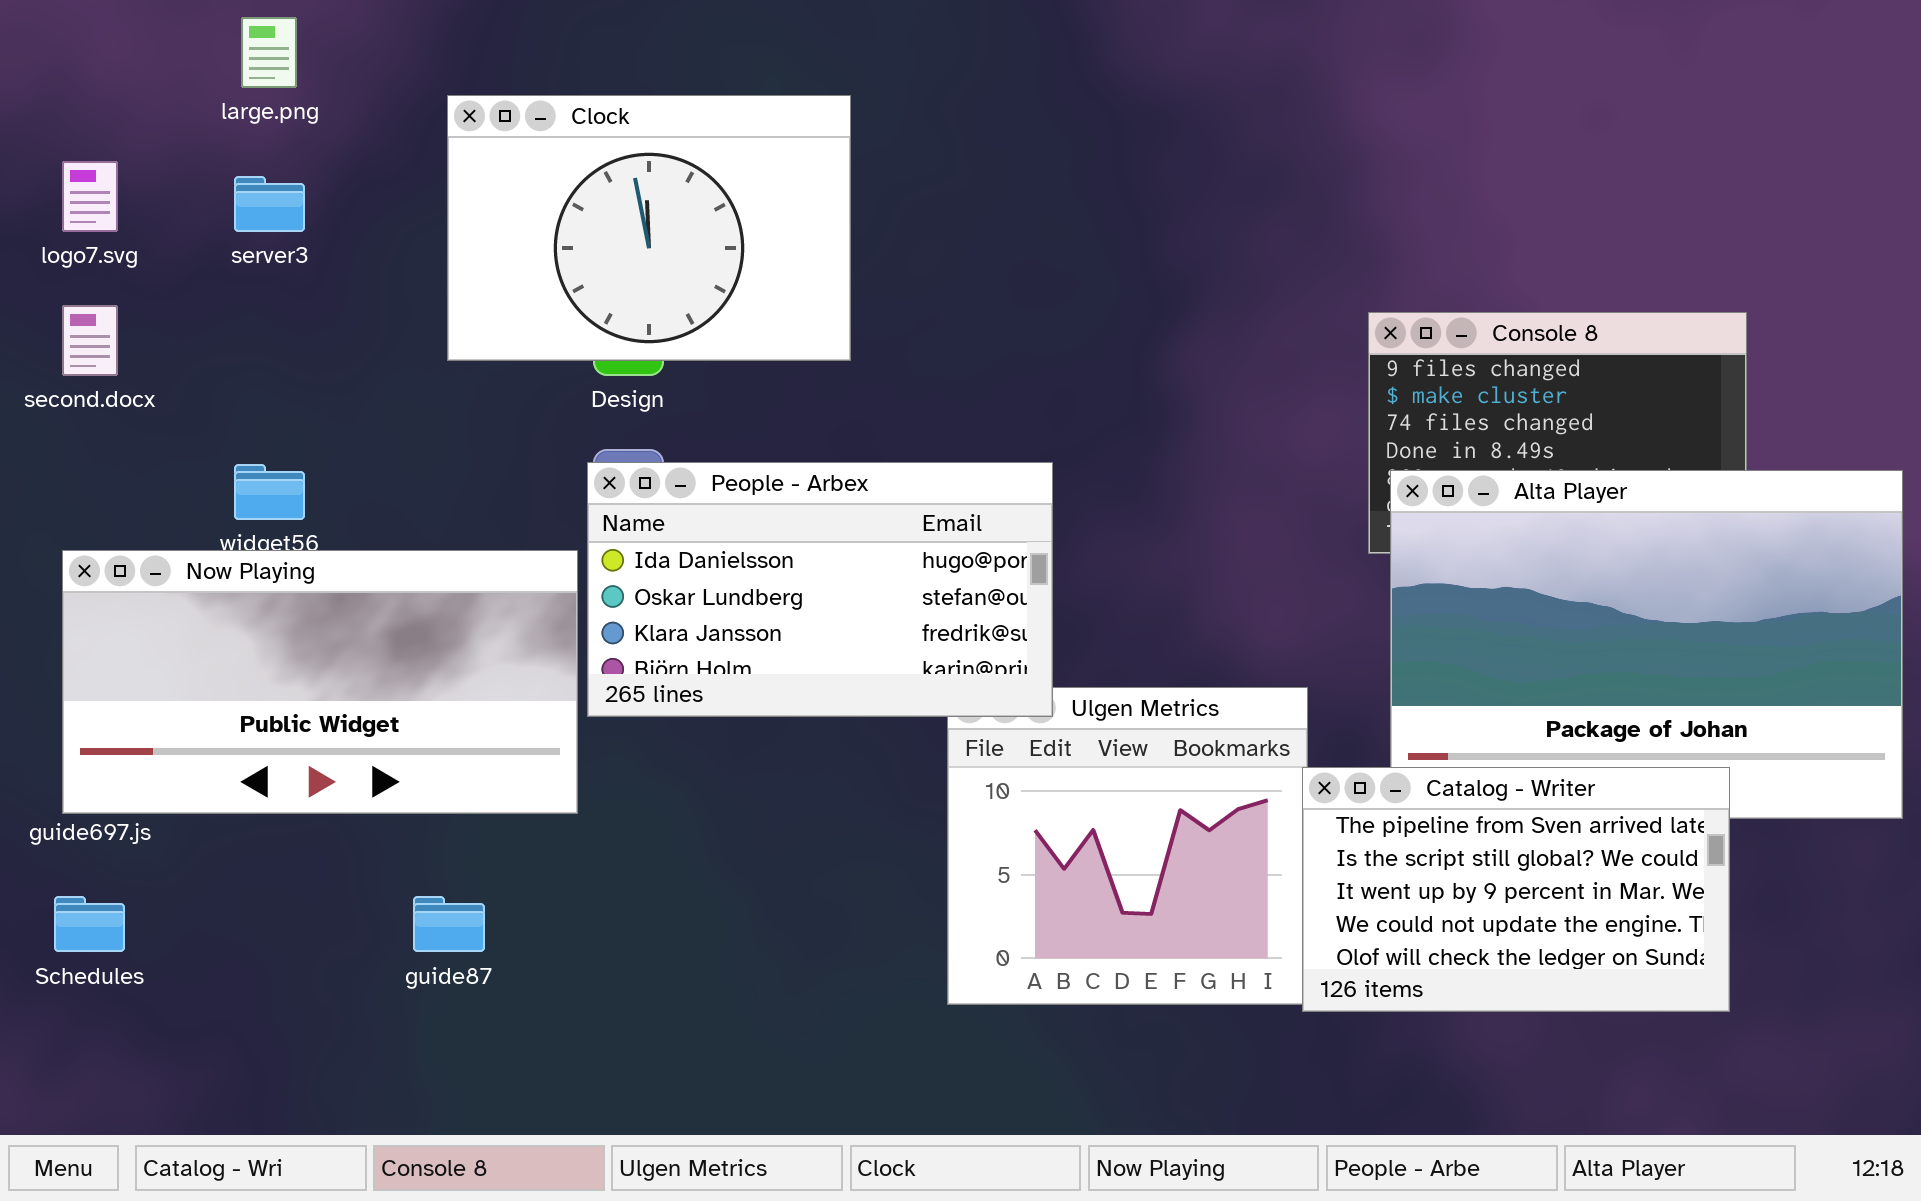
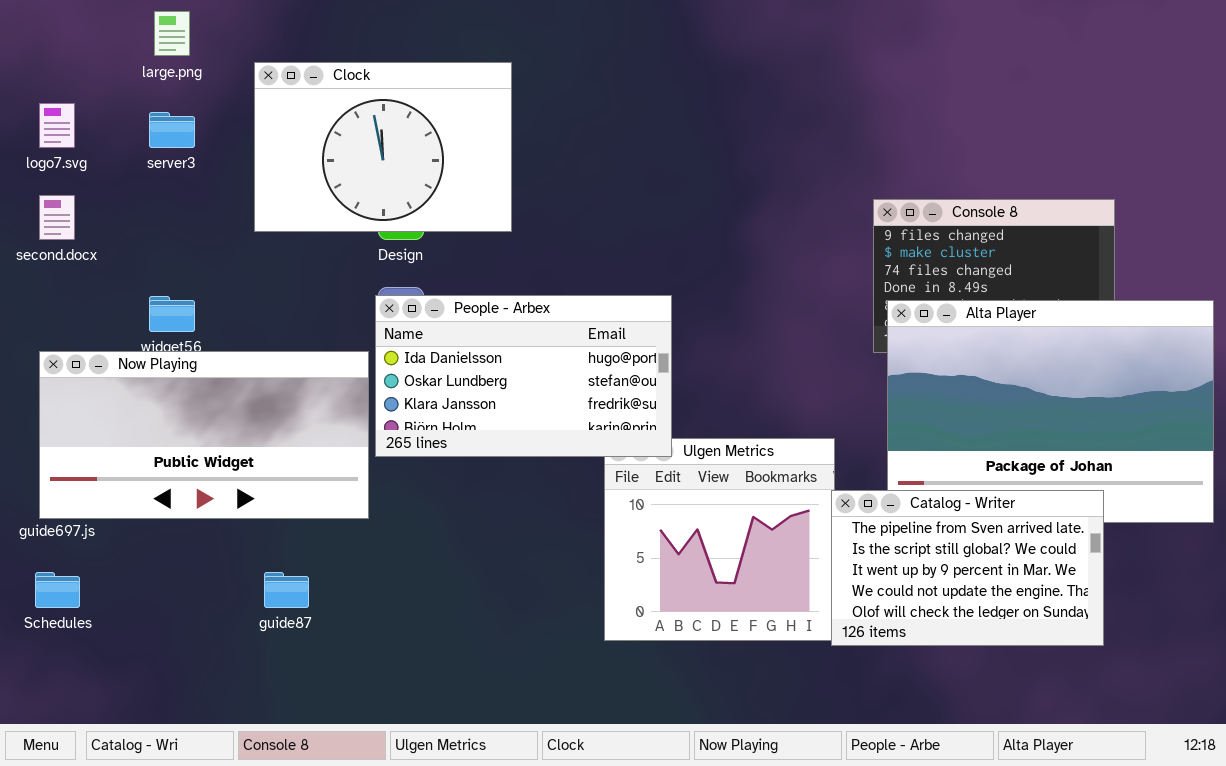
Clock: [447,95,851,361] -> [254,62,512,232], moved

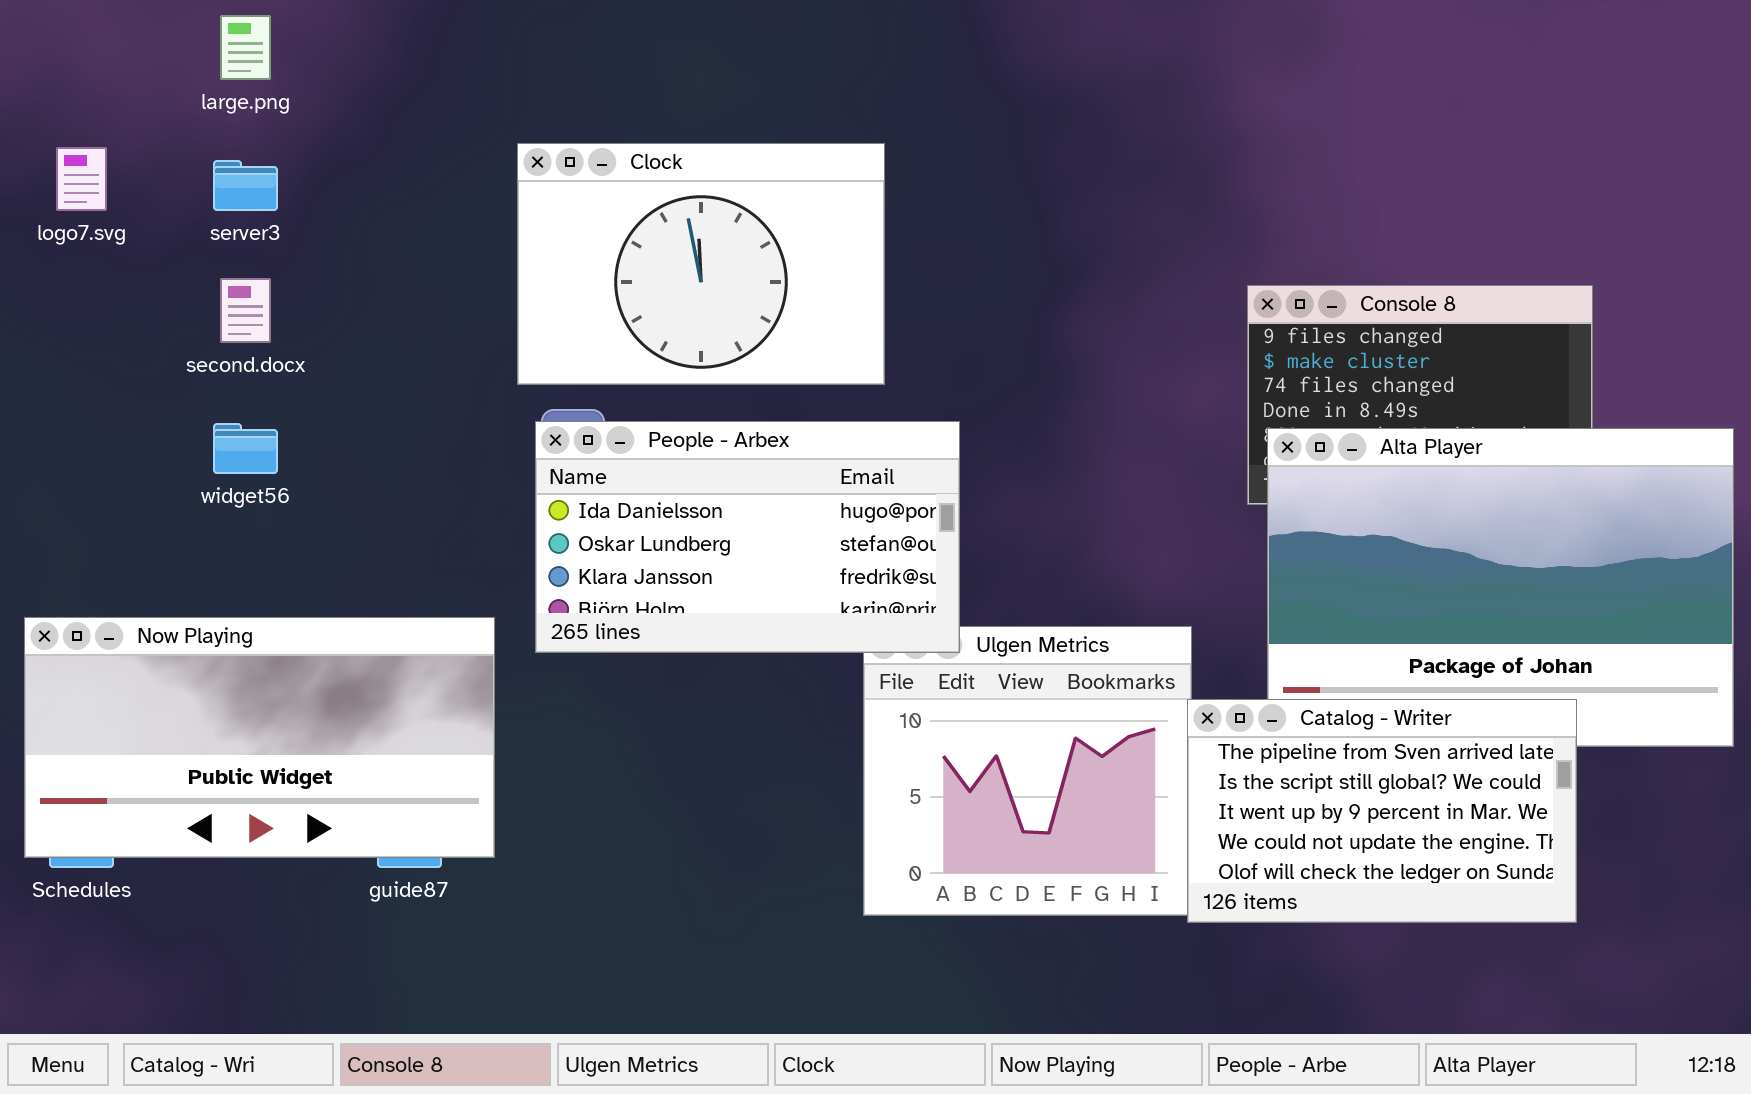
Clock: [254,62,512,232] -> [517,143,885,385], moved
second.docx: [39,195,75,240] -> [220,278,271,343], moved
Now Playing: [39,351,369,519] -> [24,617,495,858], moved

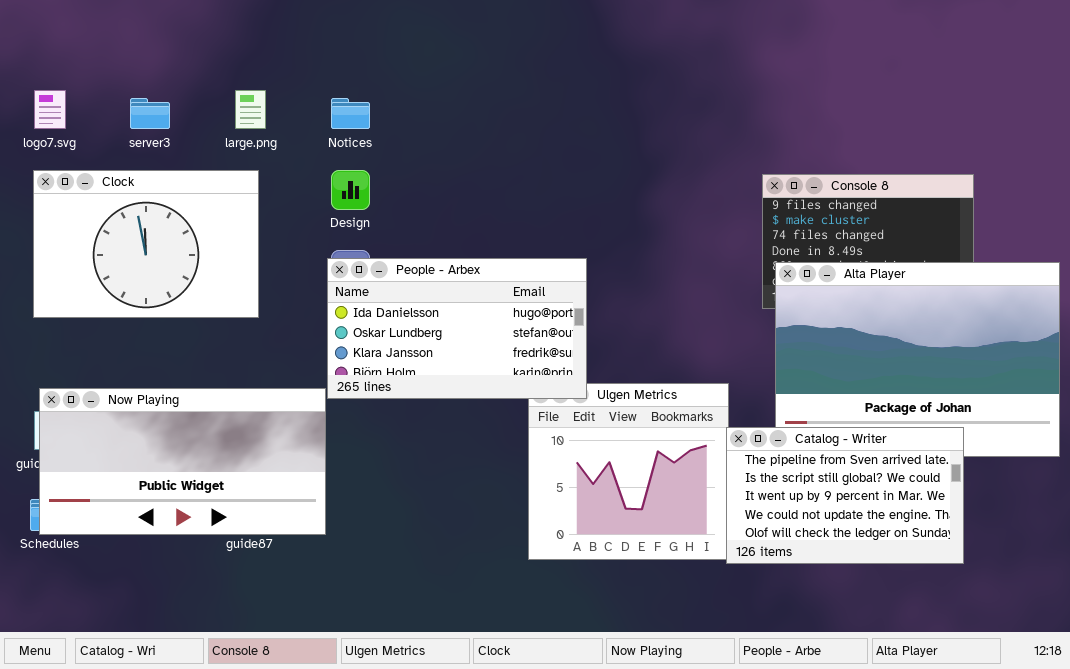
large.png: [220,15,271,80] -> [235,90,266,129], moved
Clock: [517,143,885,385] -> [33,170,259,318], moved
Now Playing: [24,617,495,858] -> [39,388,326,535], moved

